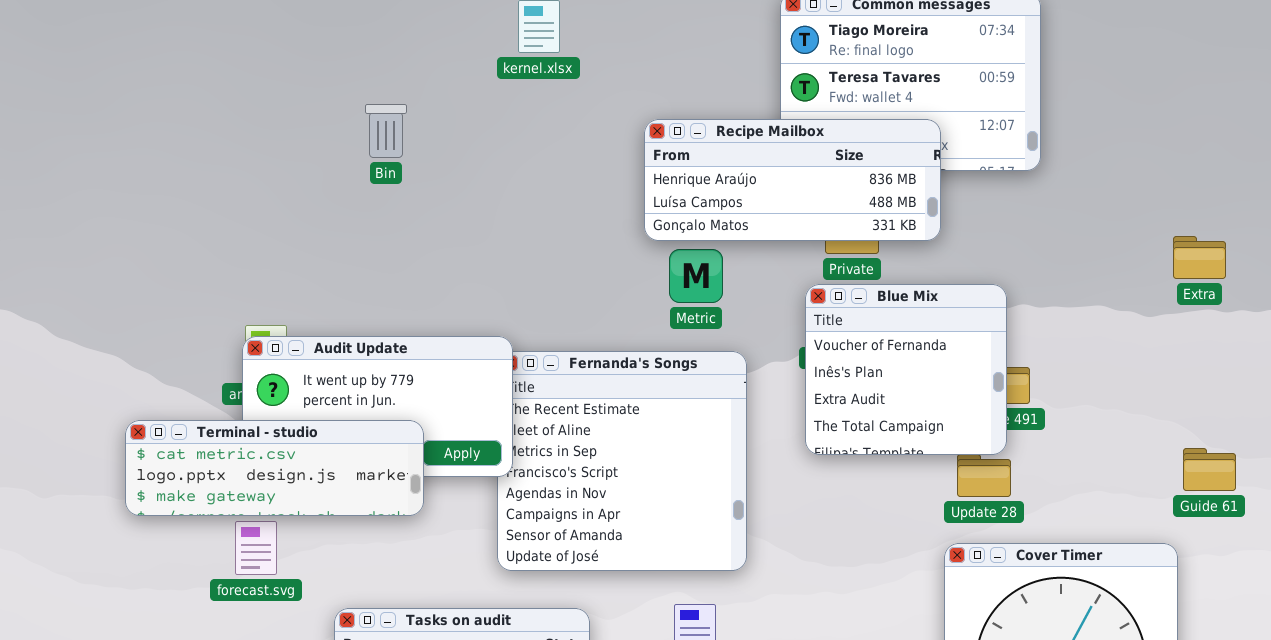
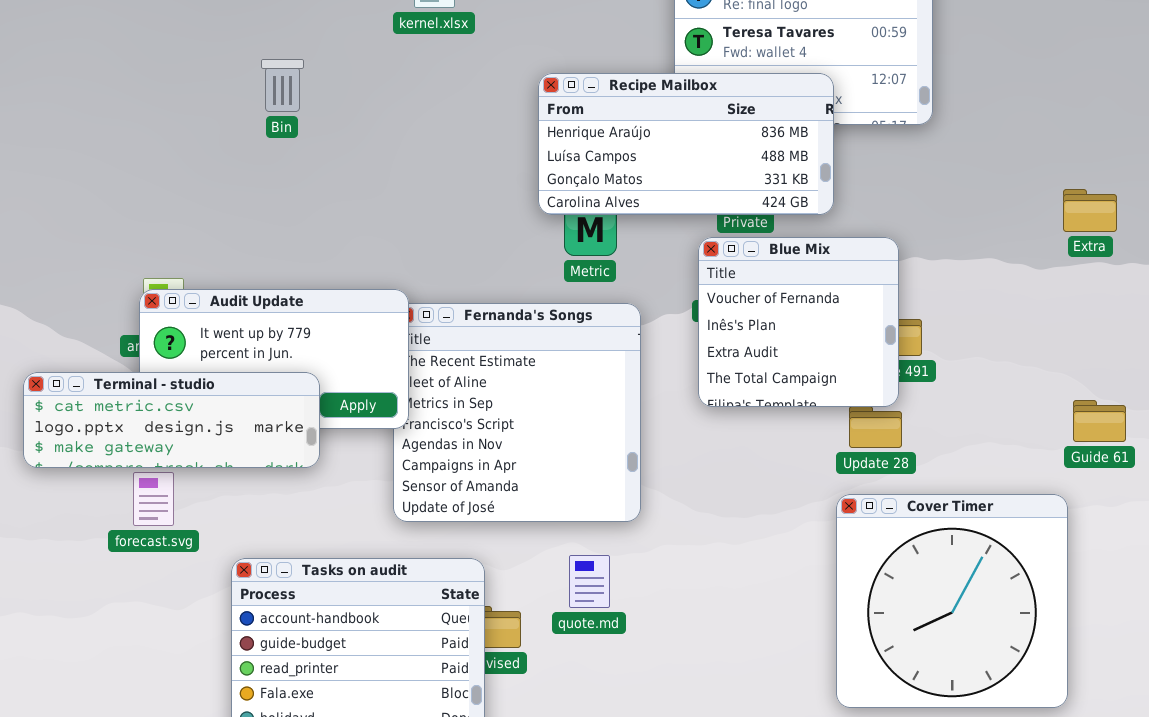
Recipe Mailbox: [644,119,941,241] -> [538,73,834,215], resized

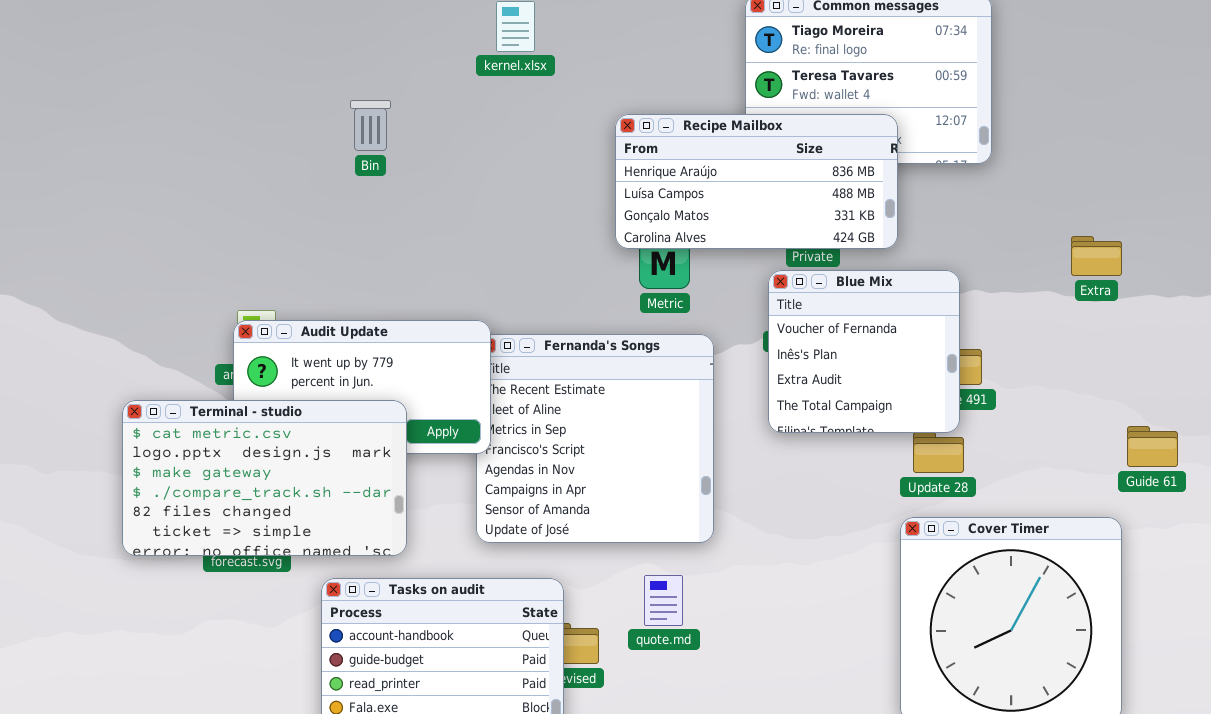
Extra: [1063,189,1117,232] -> [1071,236,1122,276], moved
Terminal - studio: [23,372,320,468] -> [122,400,407,556], resized

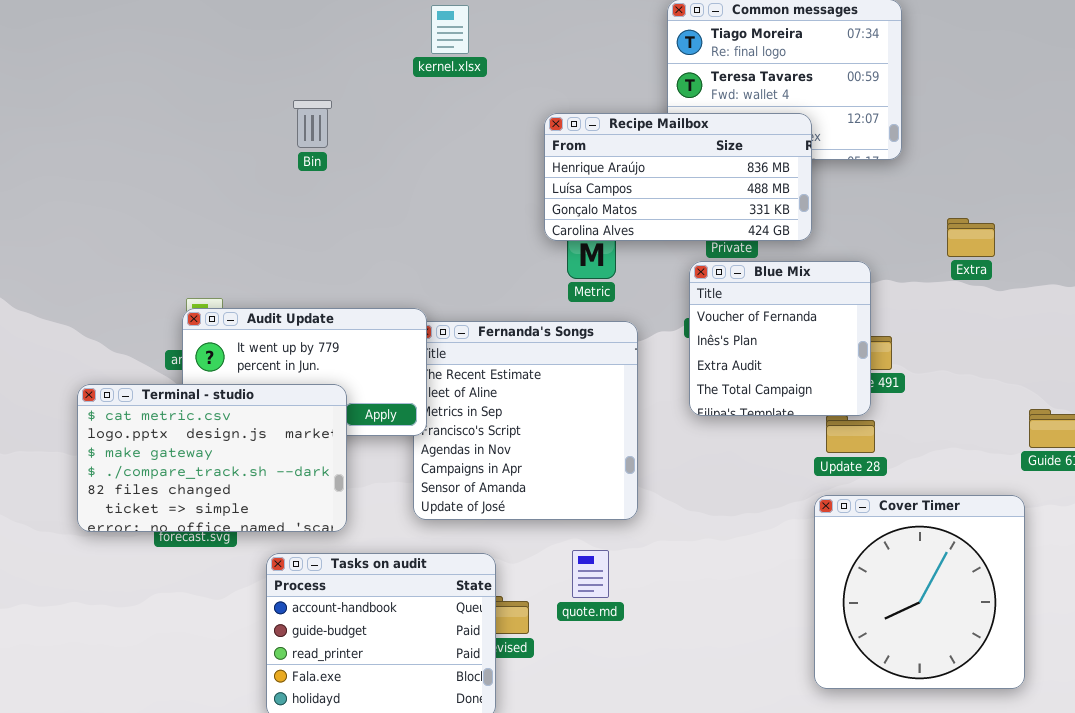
Extra: [1071,236,1122,276] -> [947,218,995,257], moved

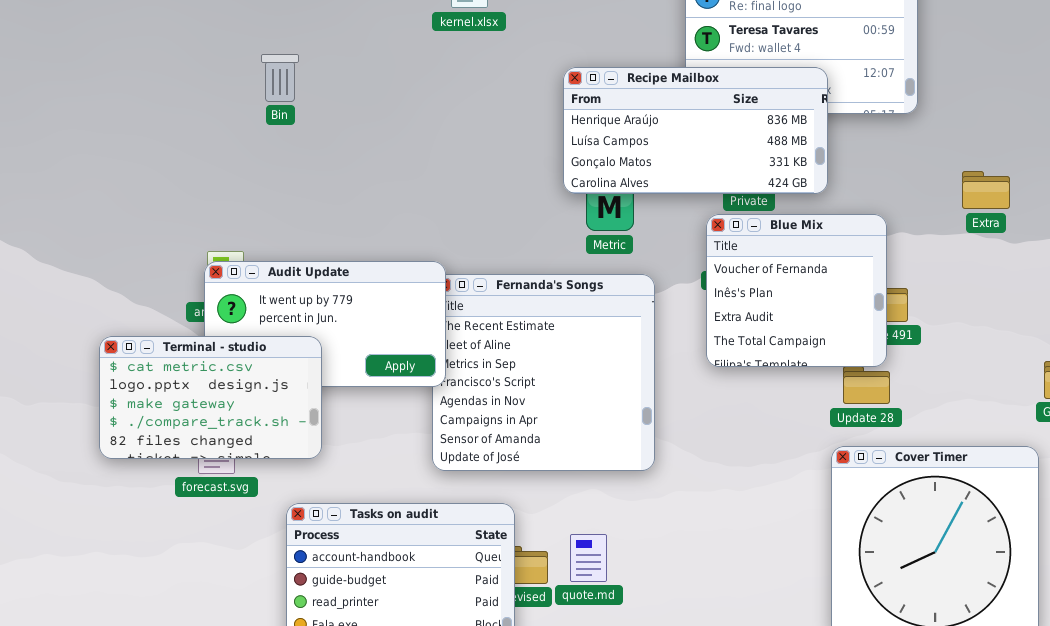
Bin: [293,100,332,148] -> [261,54,299,102], moved
Terminal - studio: [77,384,347,532] -> [99,336,322,459], resized
quote.md: [572,550,609,598] -> [570,534,607,582], moved

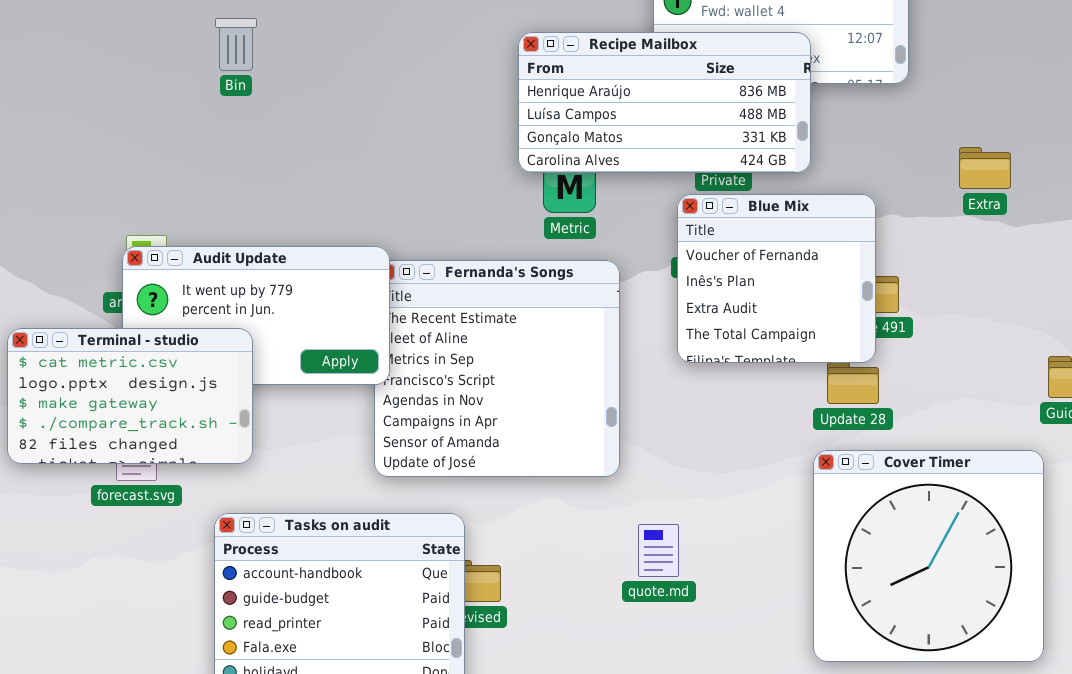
Bin: [261,54,299,102] -> [215,18,257,71], moved
quote.md: [570,534,607,582] -> [638,524,679,577], moved

